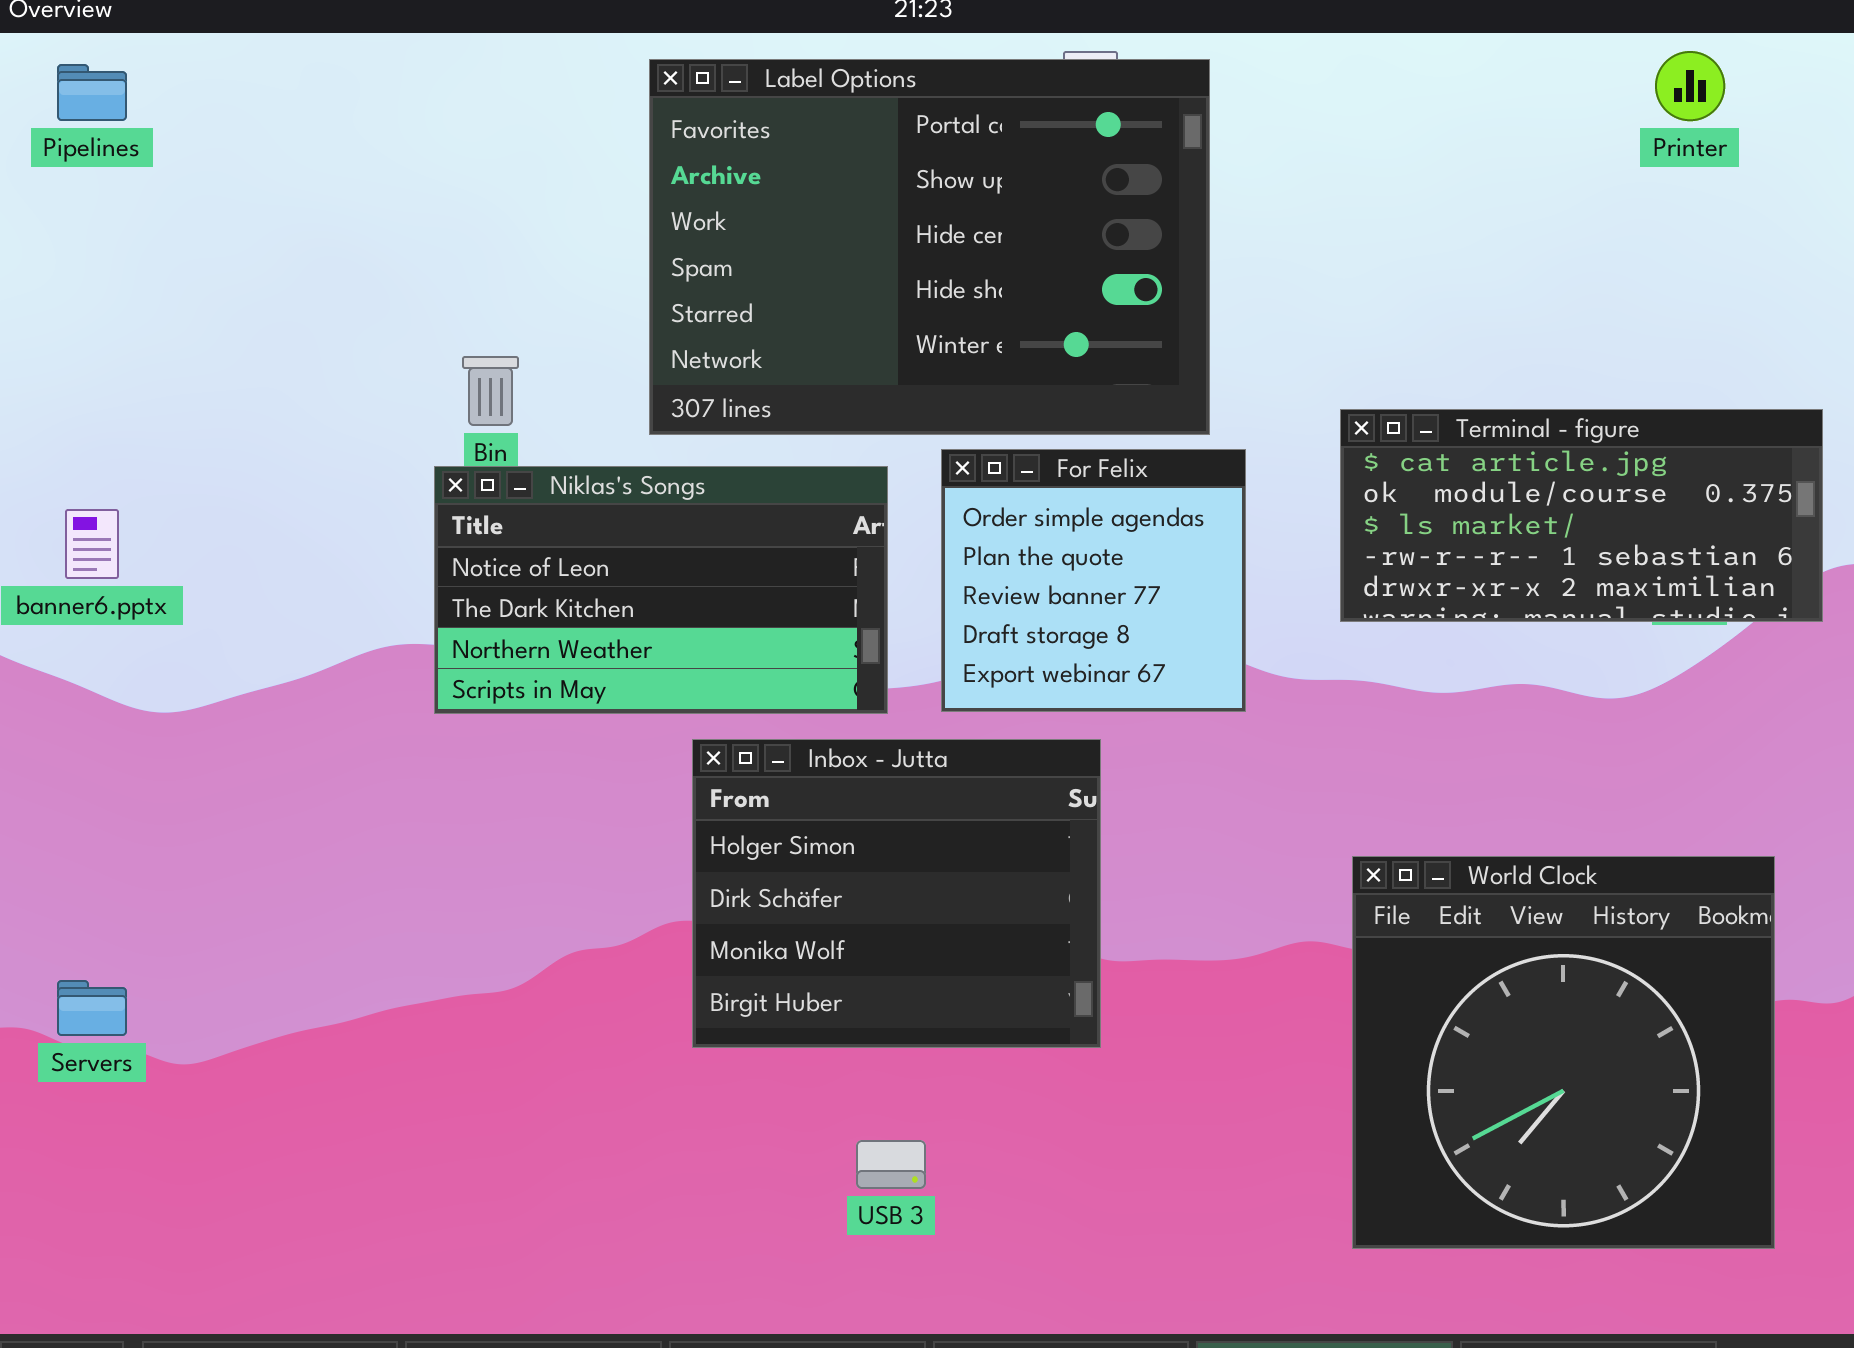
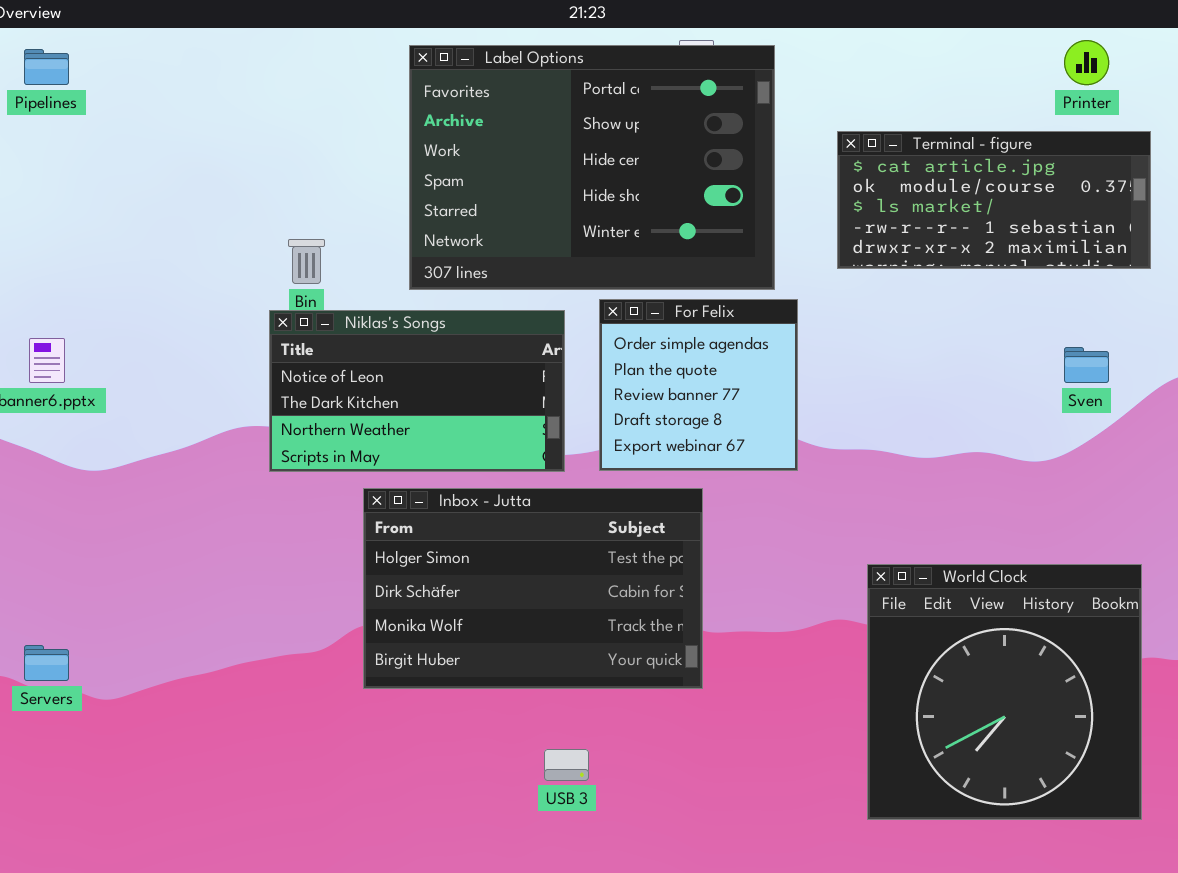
Terminal - figure: [1340,409,1823,622] -> [837,131,1151,269], moved
Inbox - Jutta: [692,739,1101,1048] -> [363,488,703,689], resized

